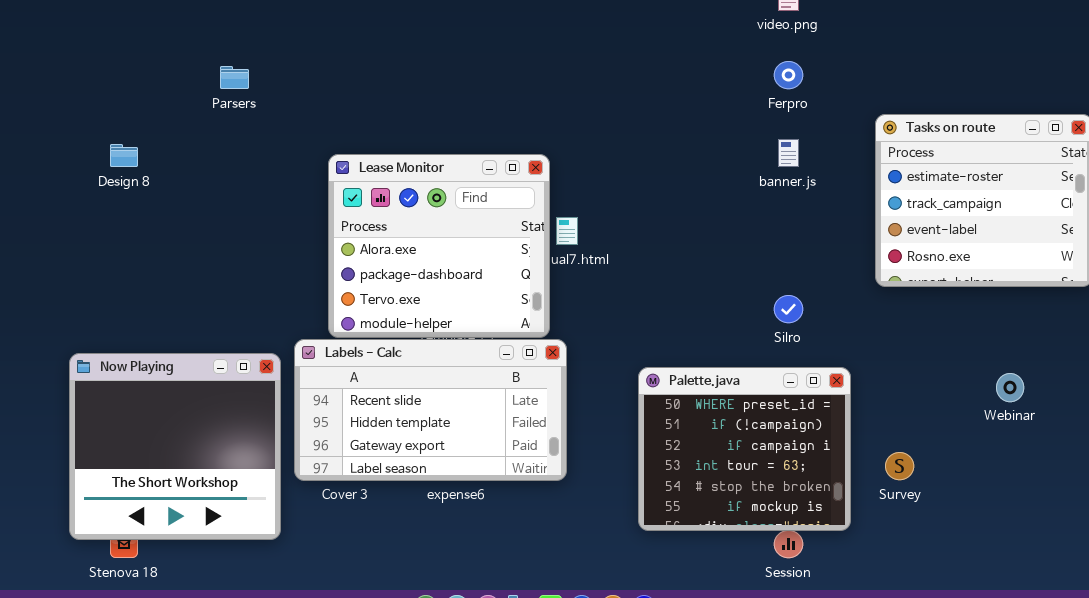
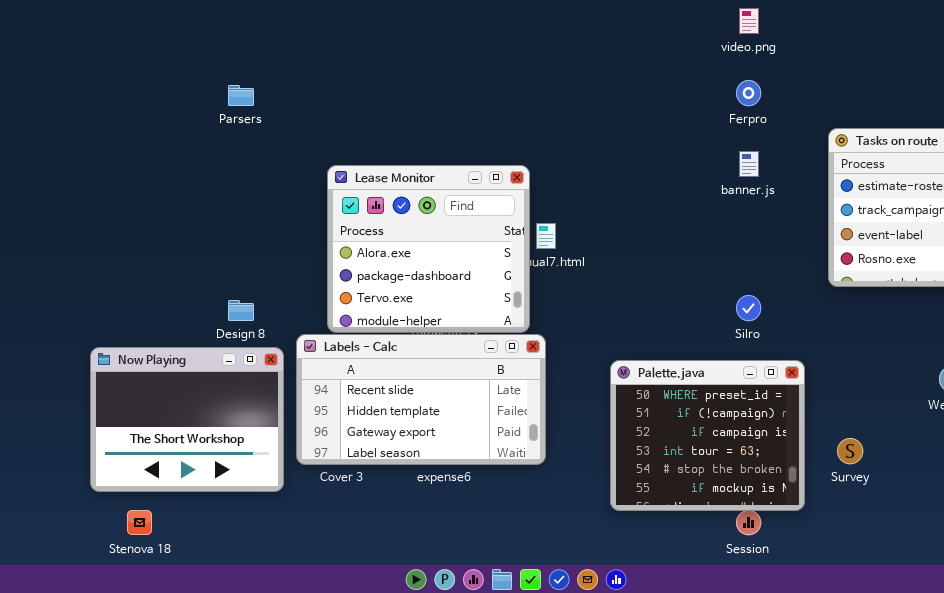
Design 8: [110,144,138,167] -> [228,300,254,321], moved
Now Playing: [69,353,281,540] -> [90,347,284,492], resized

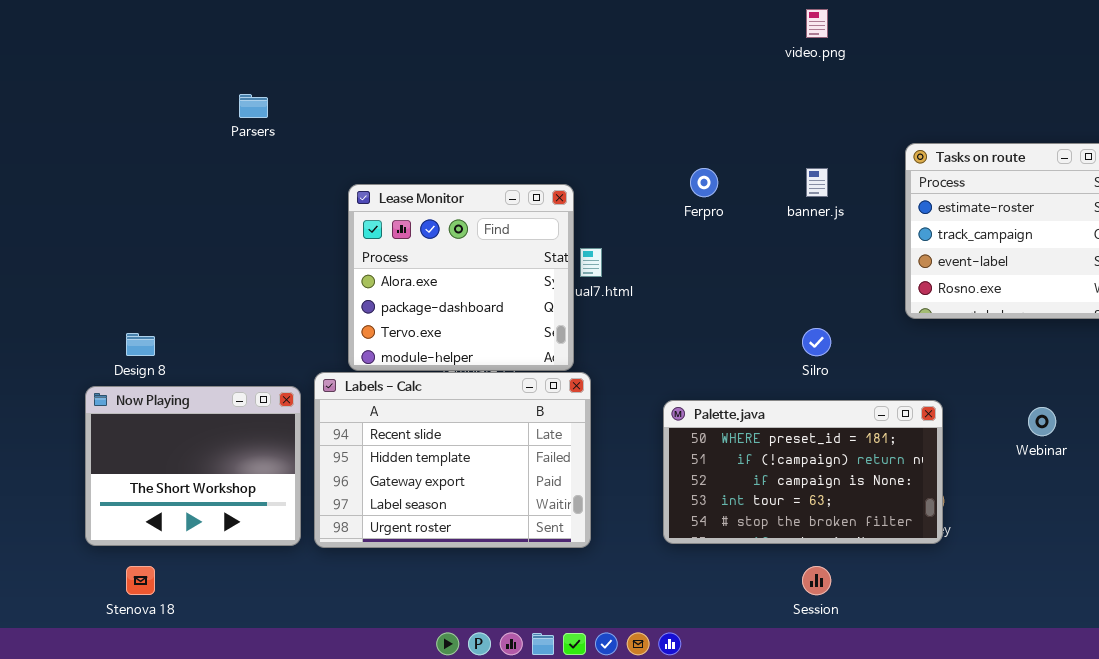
Ferpro: [736,80,761,106] -> [690,168,718,197], moved
Design 8: [228,300,254,321] -> [126,333,155,356], moved
Labels - Calc: [296,334,546,465] -> [314,372,591,548], resized
Palette.java: [610,360,805,511] -> [663,400,943,544], resized

